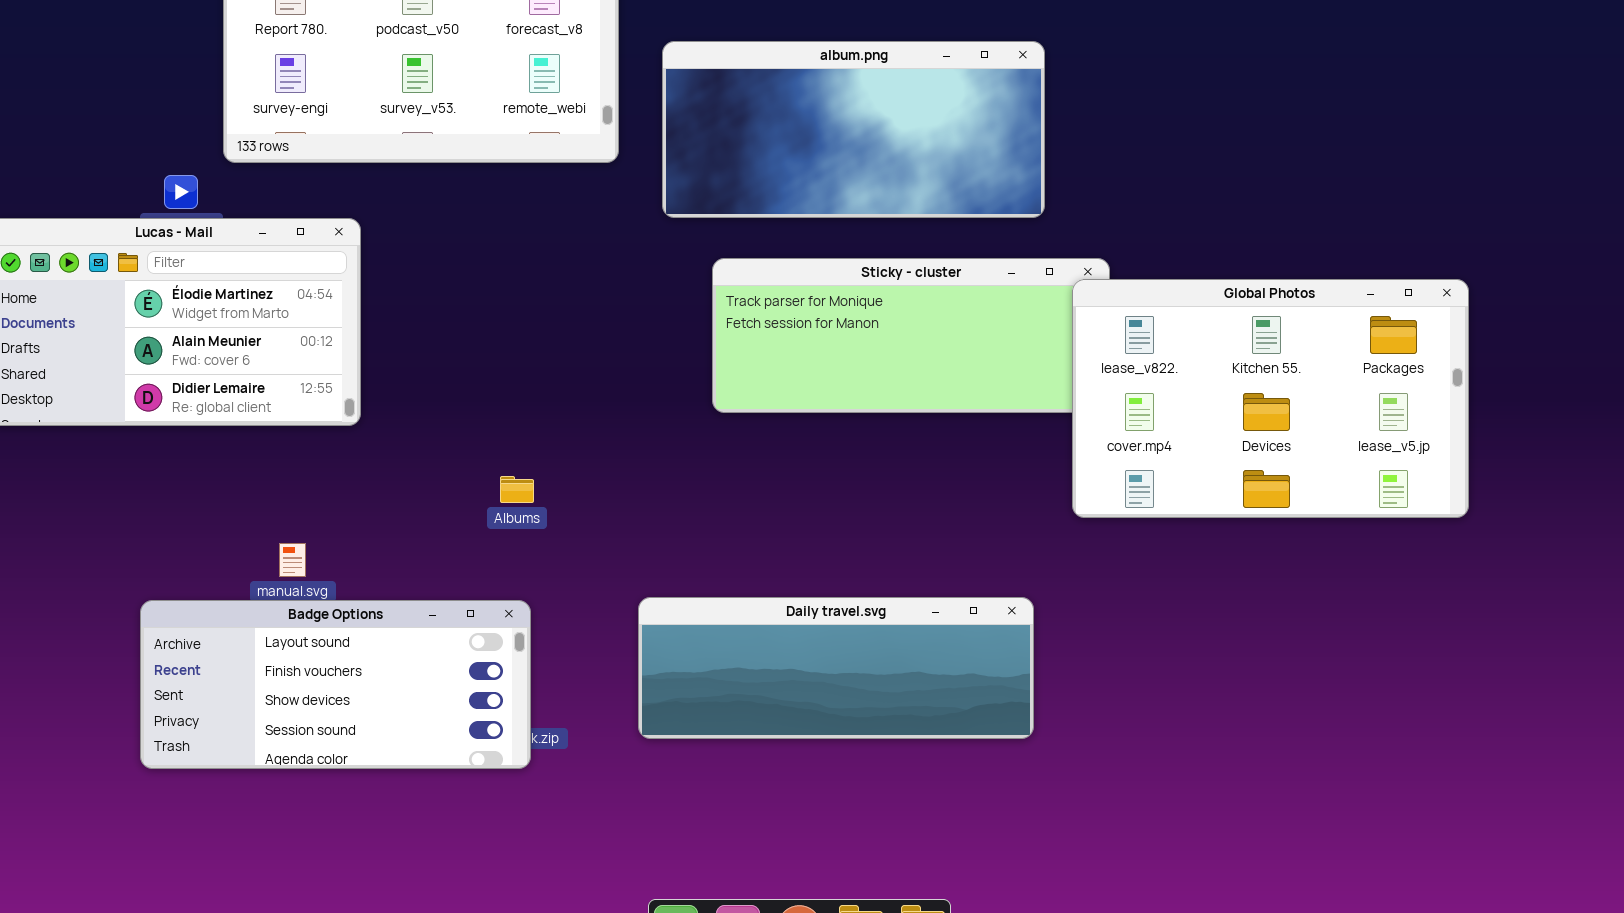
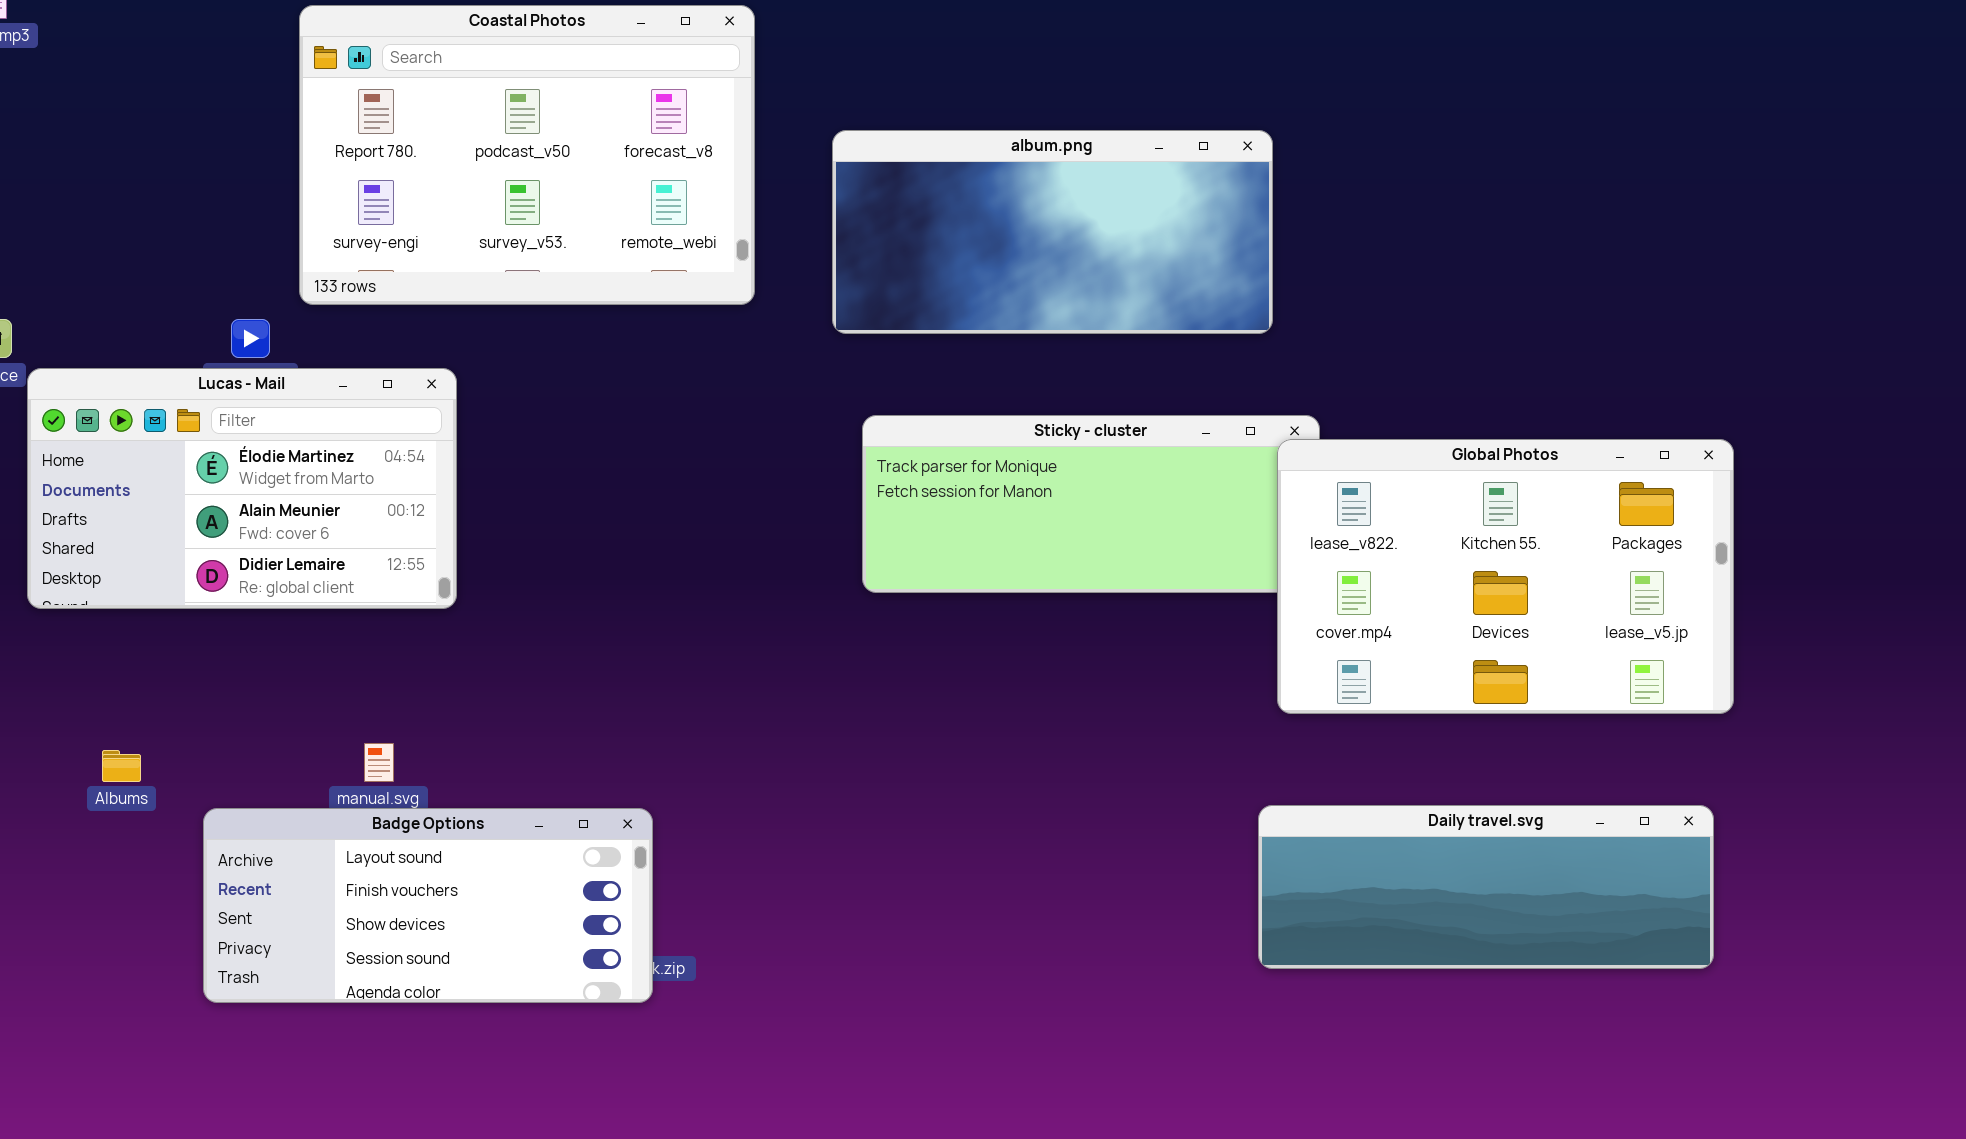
album.png: [662,41,1045,218] -> [832,130,1273,334], moved
Albums: [500,476,534,503] -> [102,750,141,782], moved
Daily travel.svg: [638,597,1034,739] -> [1258,805,1714,969], moved

